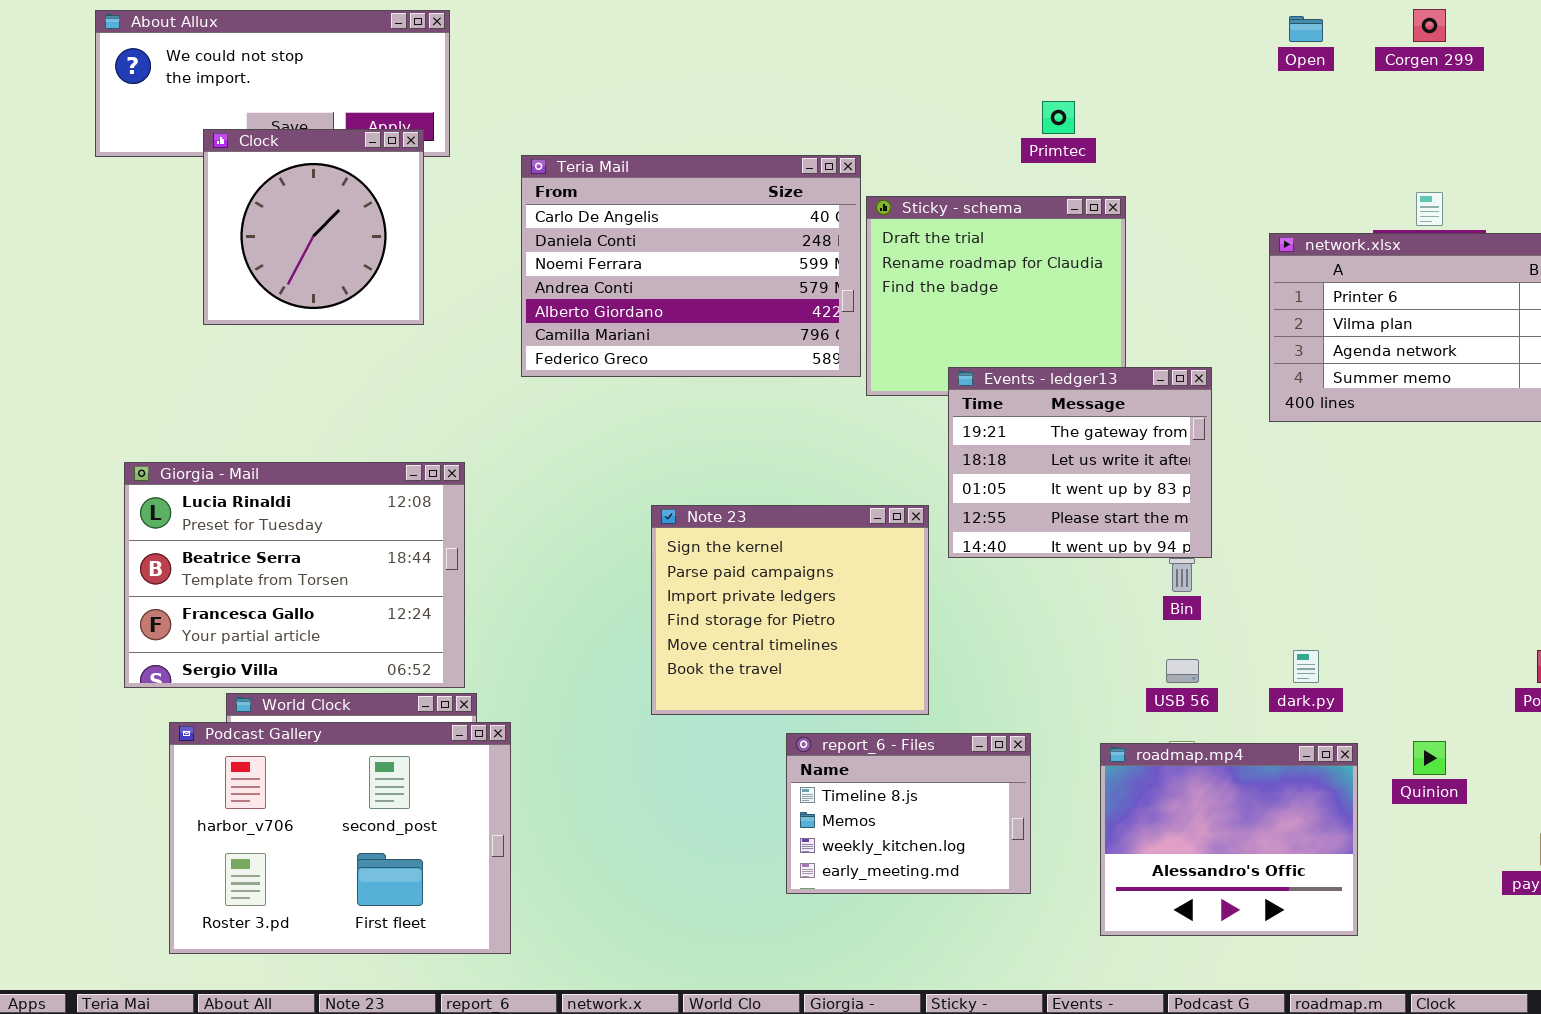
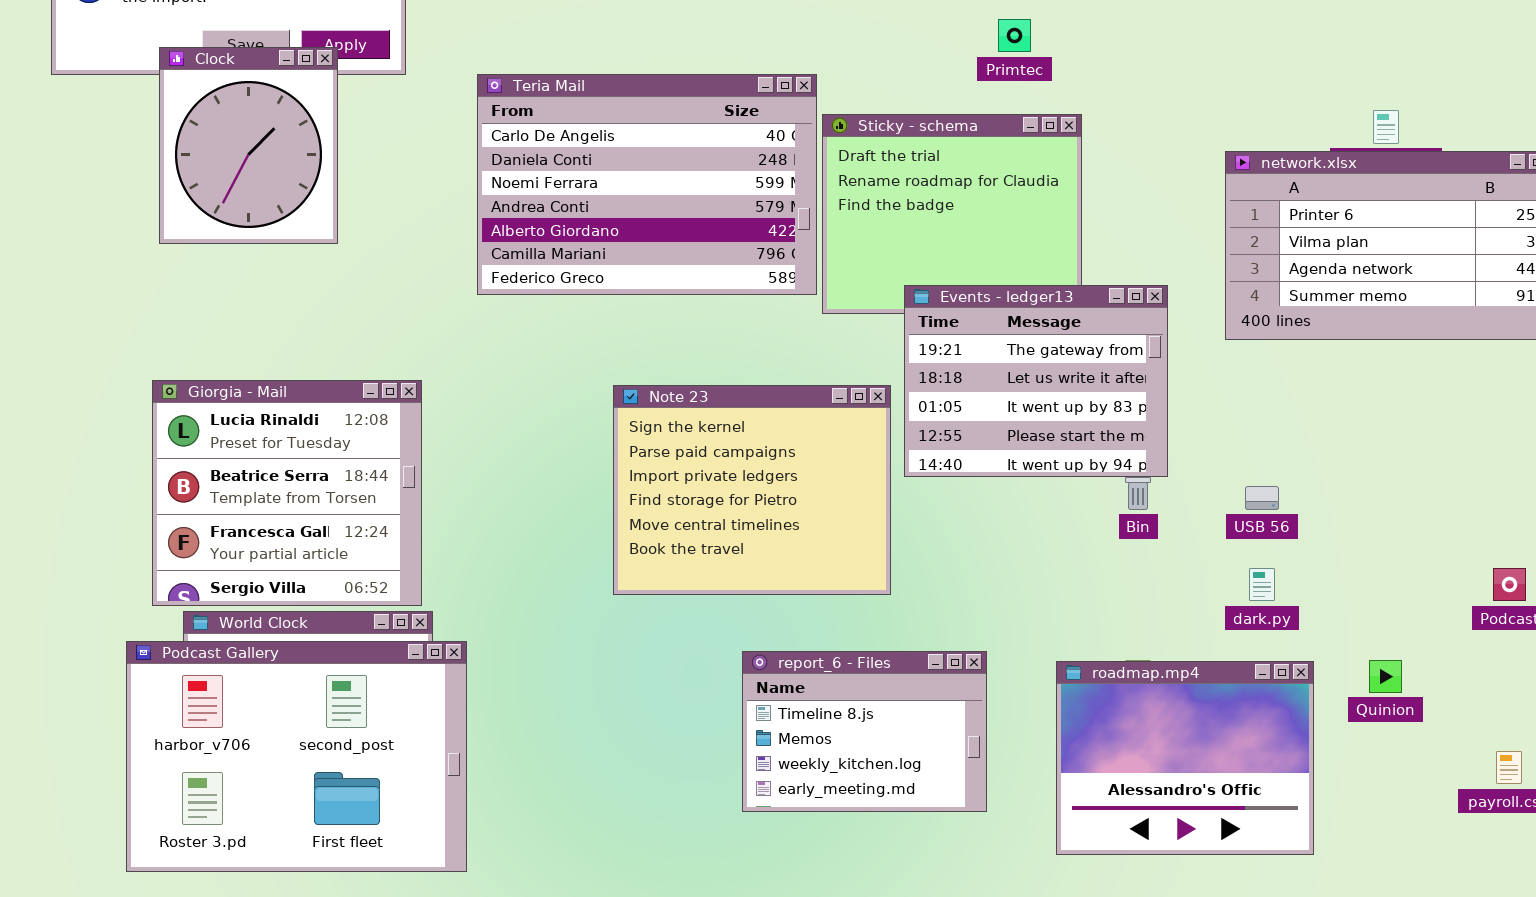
Clock: [203,129,424,325] -> [159,47,338,244], resized
Giorgia - Mail: [124,462,465,688] -> [152,380,422,606], resized
Note 23: [651,505,929,715] -> [613,385,891,595], moved
USB 56: [1166,659,1199,683] -> [1245,486,1279,510], moved

